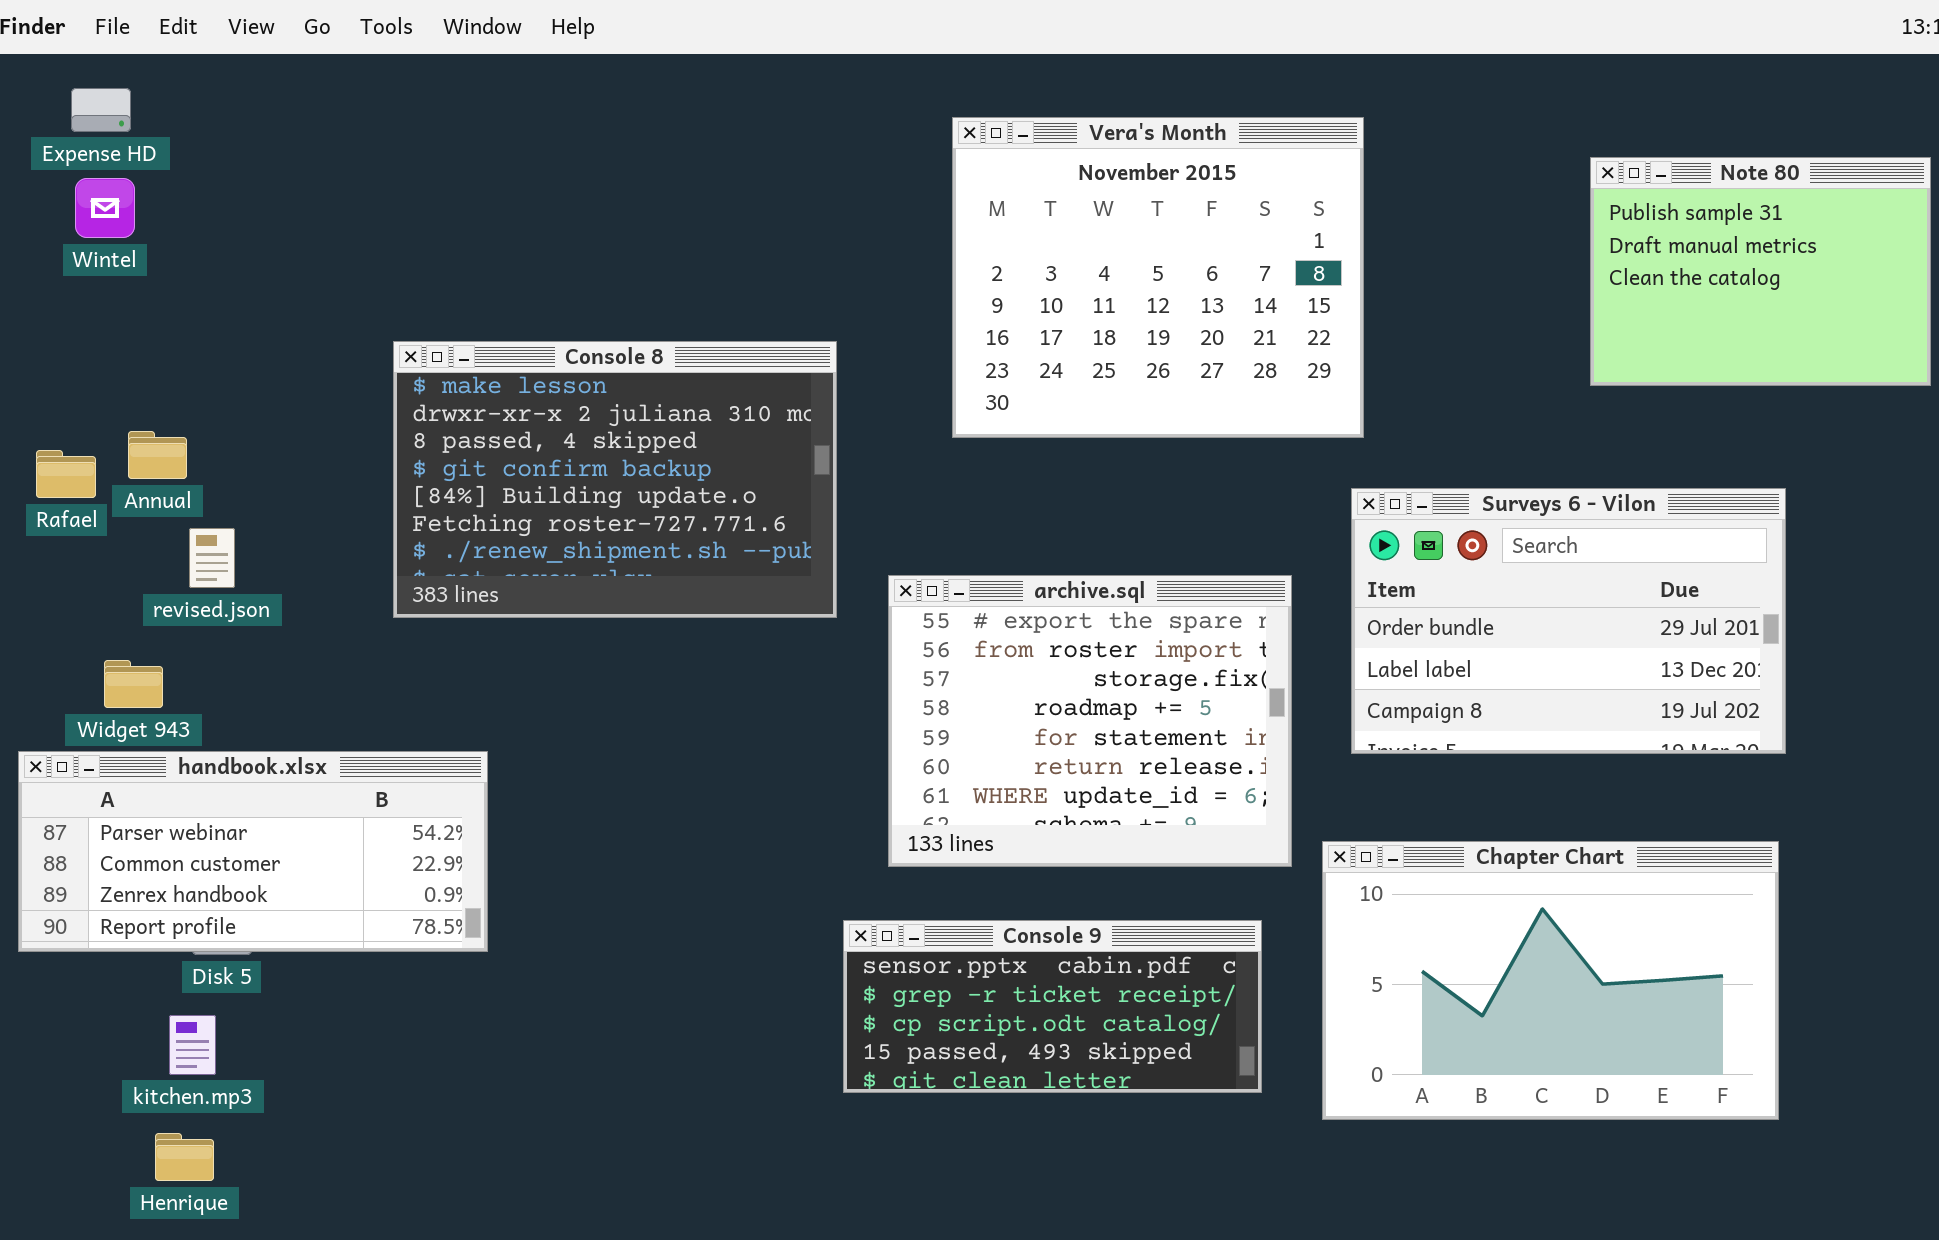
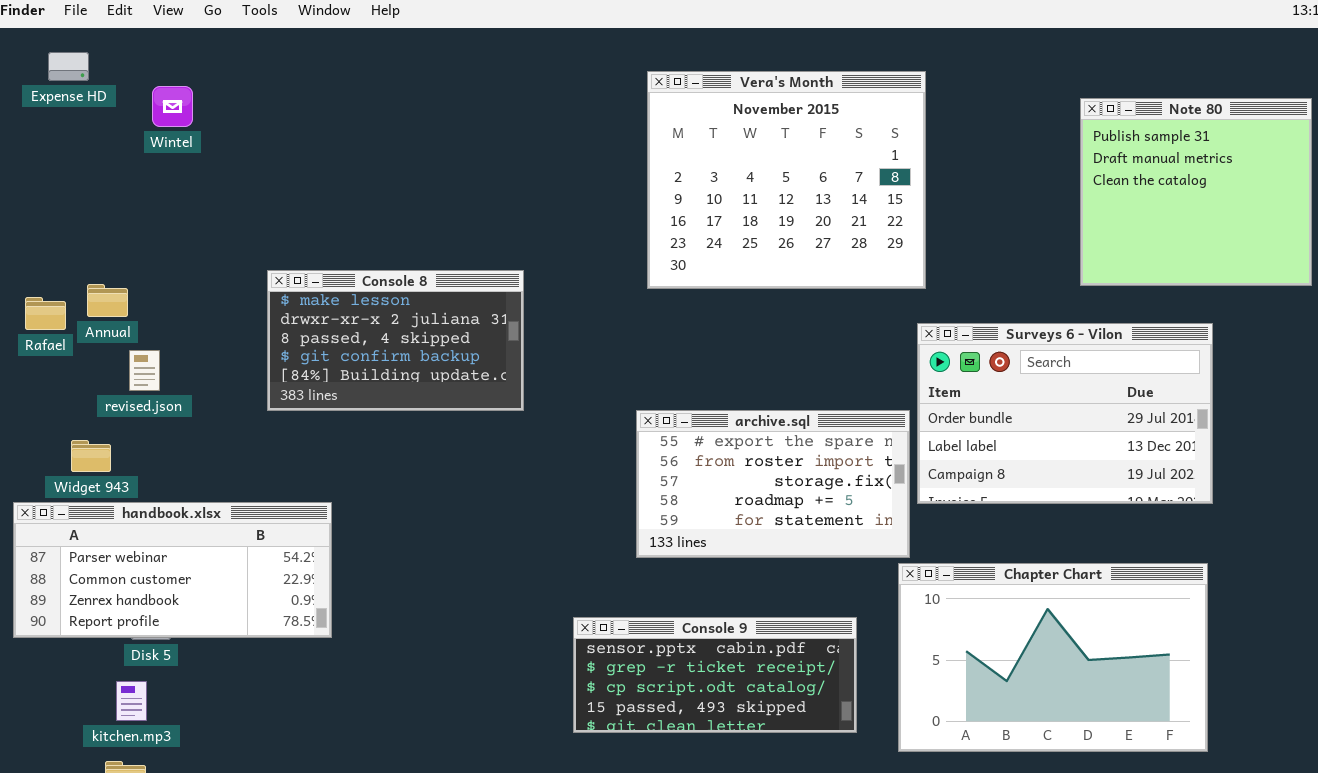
Note 80: [1590,157,1931,386] -> [1080,98,1312,286], resized
Wintel: [75,178,135,238] -> [152,86,193,127], moved
Console 8: [393,341,837,618] -> [267,270,524,411], resized
archive.sql: [888,575,1292,867] -> [636,410,910,558], moved, resized

